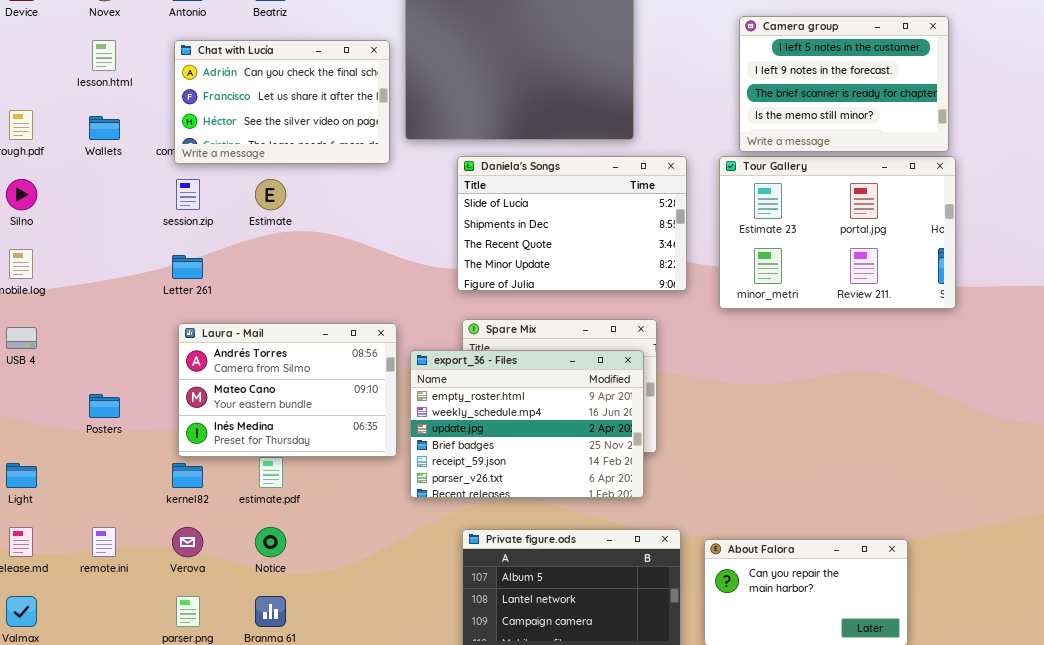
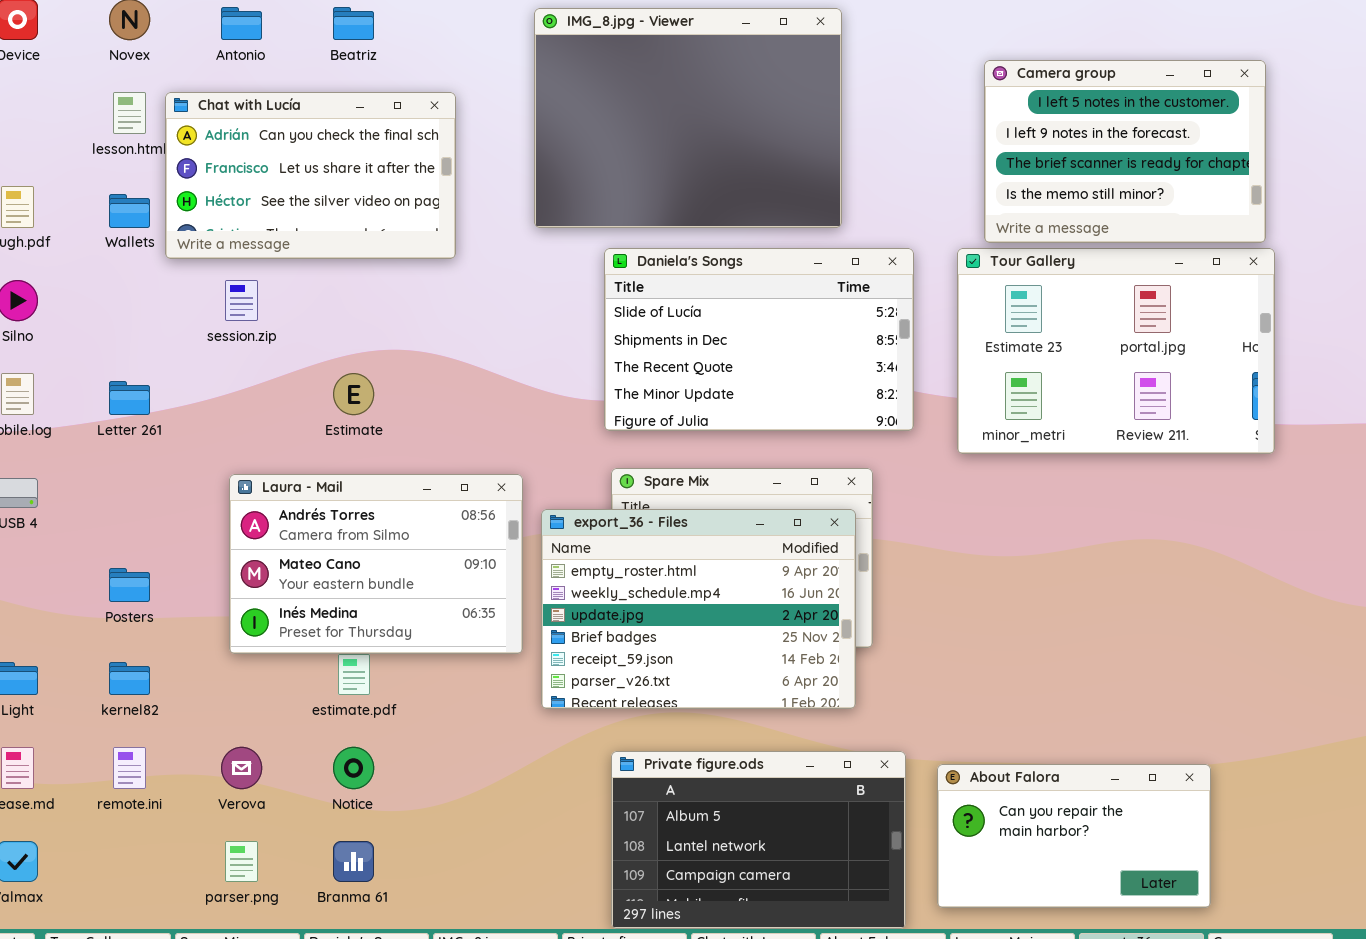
Chat with Lucía: [174,40,390,164] -> [165,92,456,259], moved
Estimate: [255,179,286,210] -> [333,373,374,415], moved
Letter 261: [172,255,203,279] -> [109,381,150,415], moved
kernel82: [172,463,203,488] -> [109,662,150,695], moved

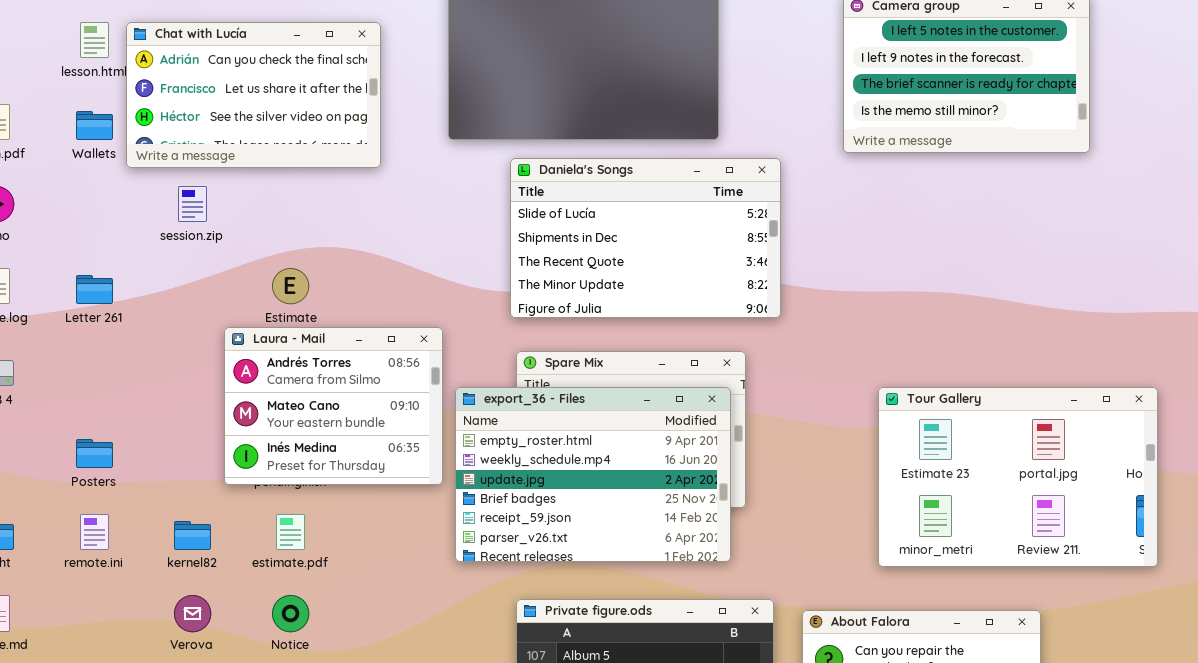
Tour Gallery: [957,248,1275,454] -> [878,387,1158,567], moved
Laura - Mail: [229,474,523,654] -> [224,327,443,485], moved, resized
kernel82: [109,662,150,695] -> [174,521,211,550], moved
remote.ini: [113,747,146,789] -> [80,514,109,550], moved

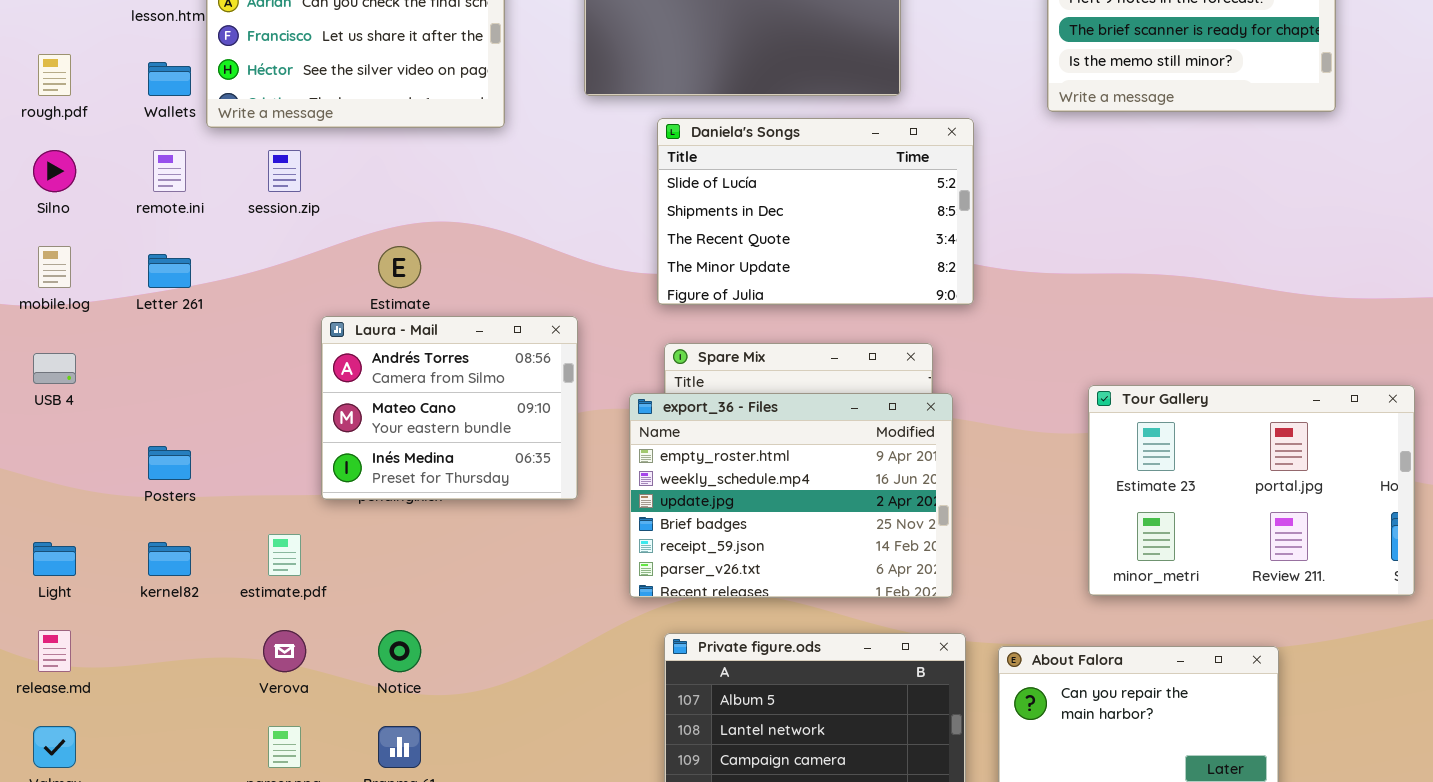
export_36 - Files: [455,387,731,562] -> [629,393,953,598], moved
remote.ini: [80,514,109,550] -> [153,150,186,192], moved
estimate.pdf: [276,514,305,550] -> [268,534,301,576], moved
kernel82: [174,521,211,550] -> [148,542,191,576], moved

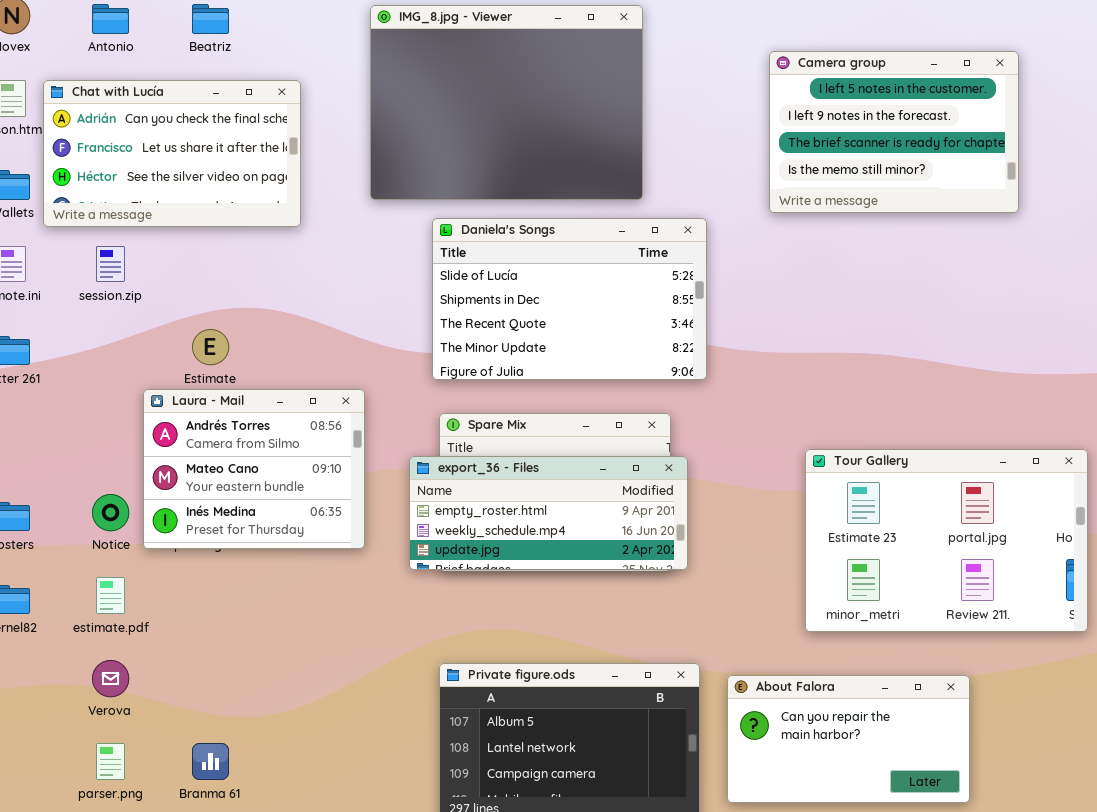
export_36 - Files: [629,393,953,598] -> [409,456,688,570], resized
Notice: [378,630,421,672] -> [92,494,129,531], moved

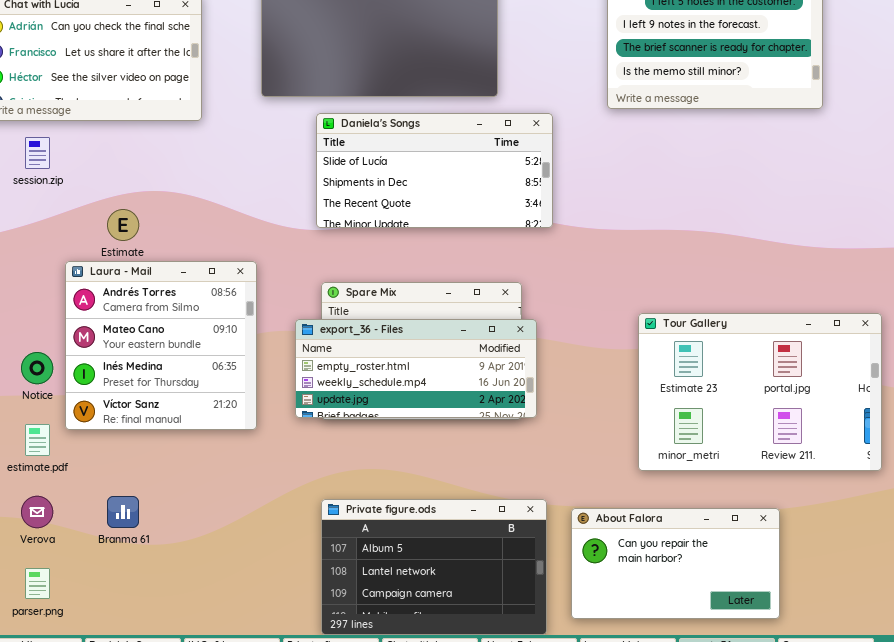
Daniela's Songs: [432,218,707,380] -> [316,113,553,228], resized
Laura - Mail: [143,389,365,549] -> [65,261,257,430], resized
Branma 61: [192,743,229,780] -> [107,496,139,528], moved

